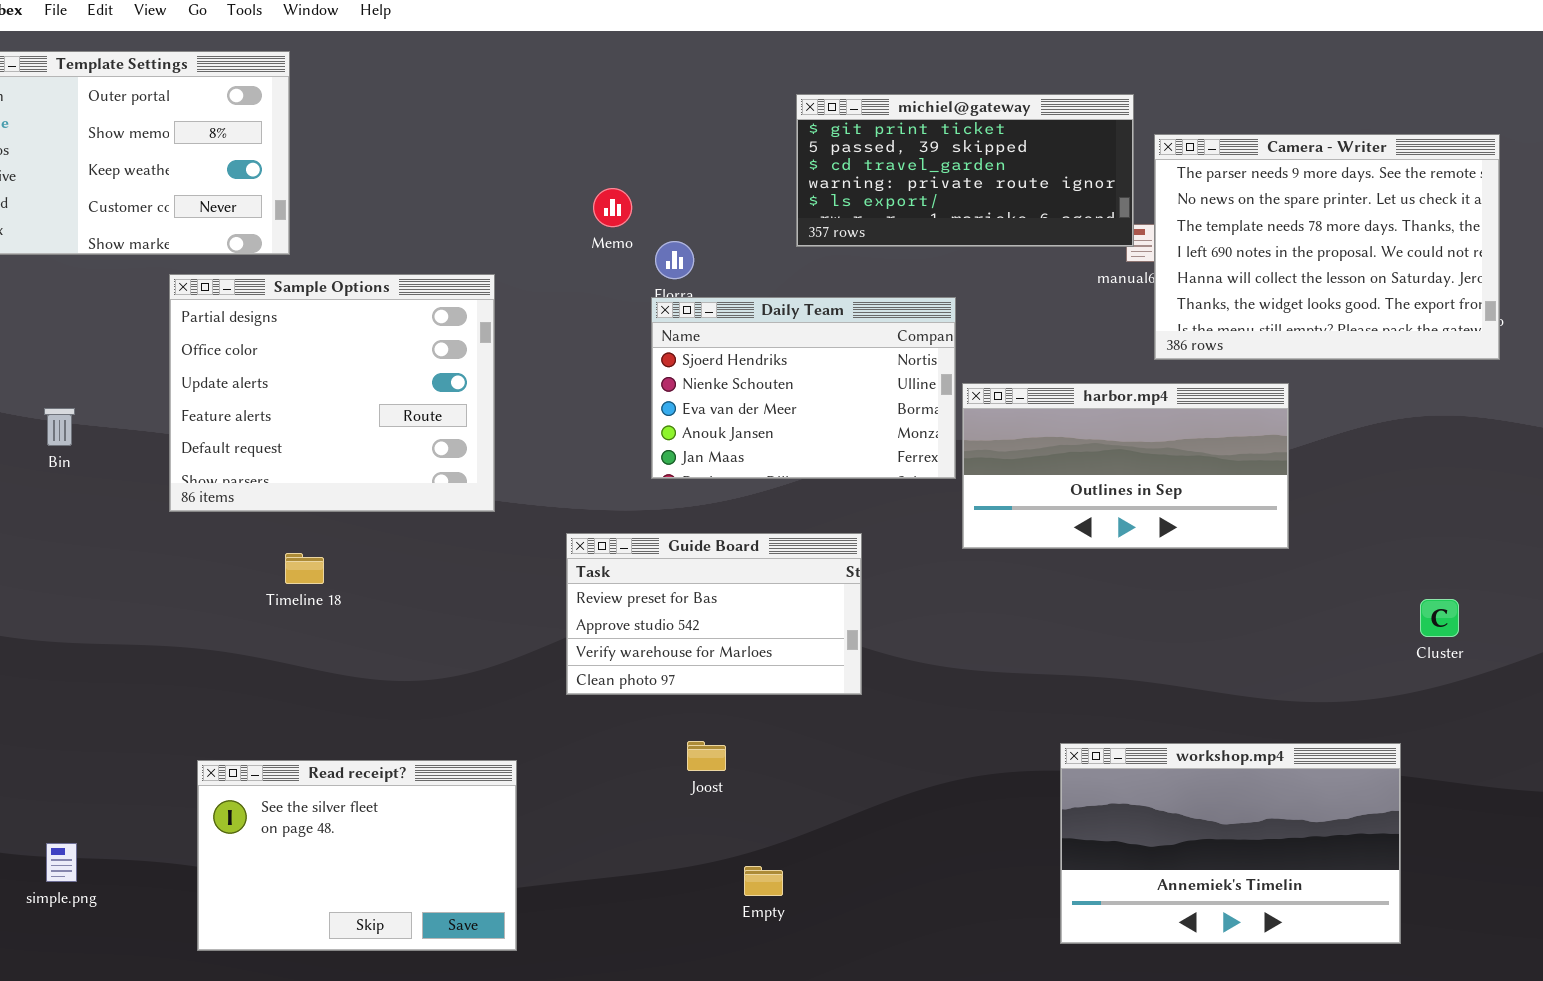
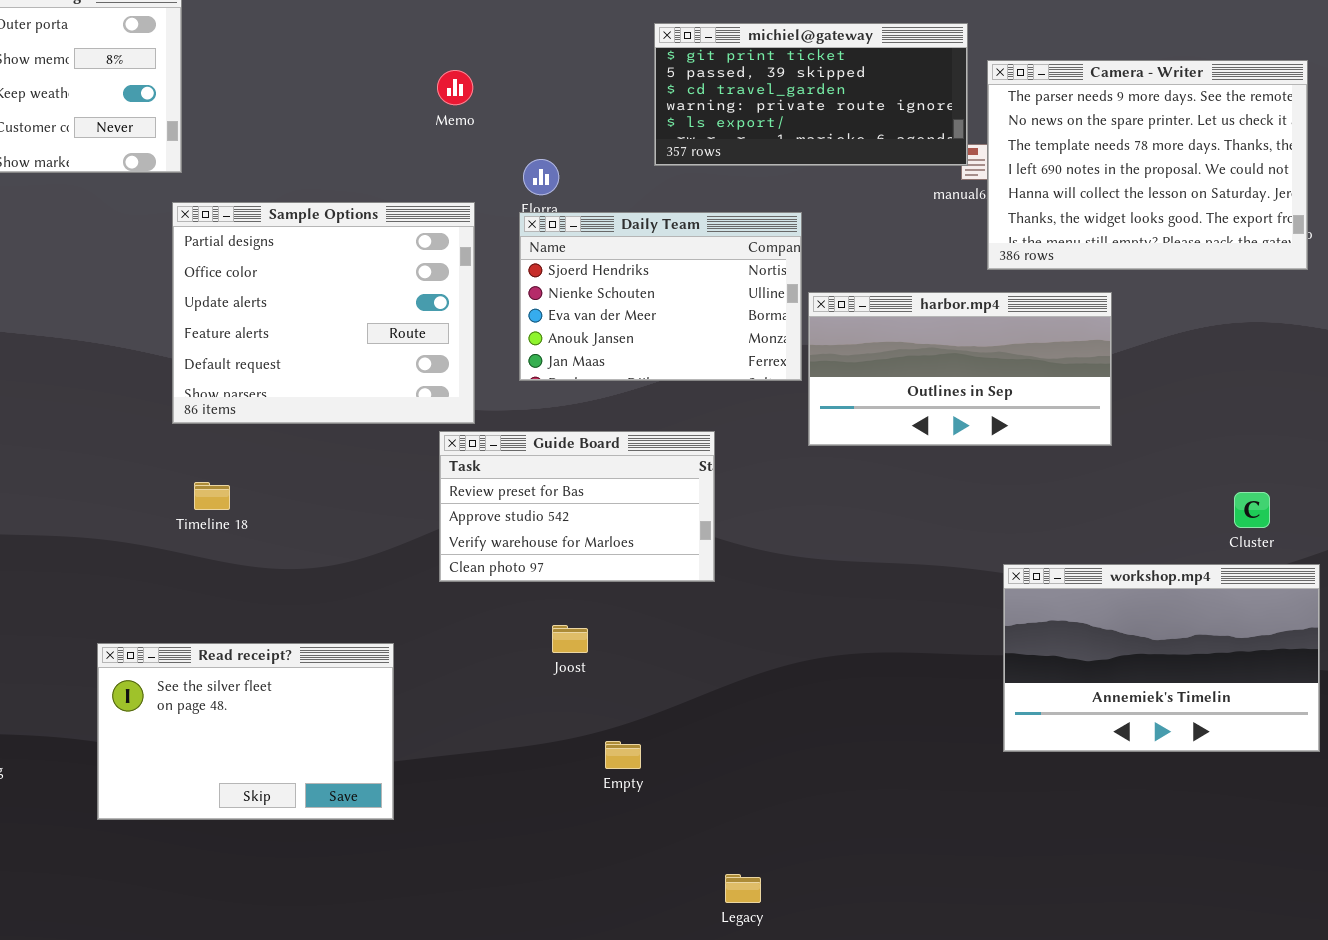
Memo: [593,188,632,227] -> [437,70,473,105], moved
Sample Options: [169,274,495,512] -> [172,202,475,424], moved
Timeline 18: [285,553,324,584] -> [194,482,230,510], moved
workshop.mp4: [1060,743,1401,944] -> [1003,564,1320,752], moved

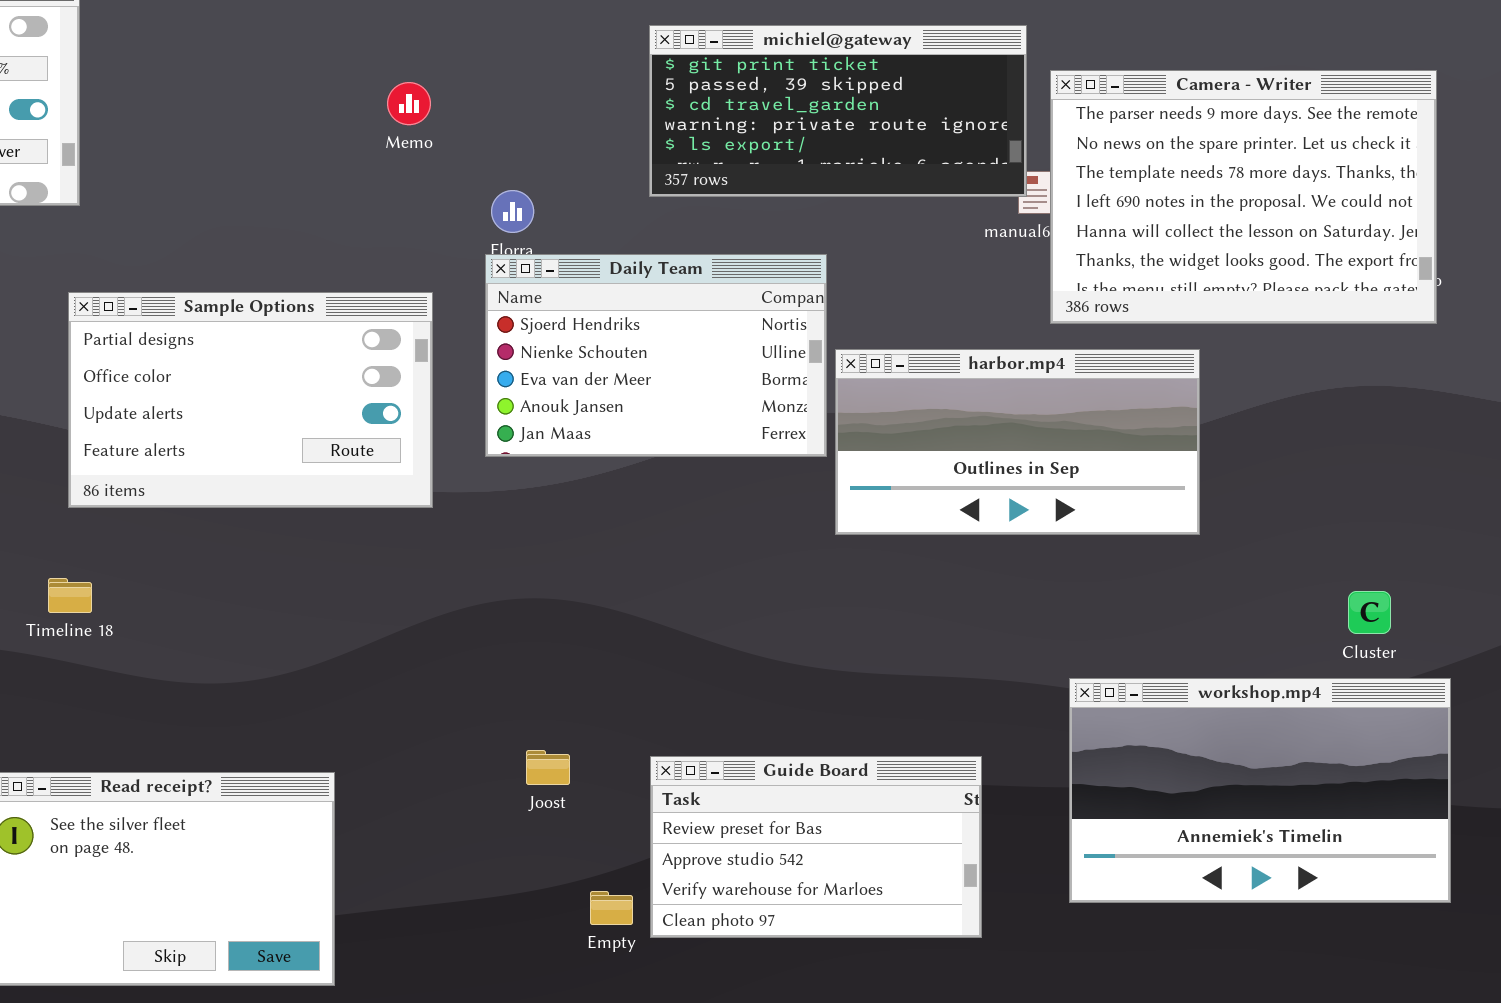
Sample Options: [172,202,475,424] -> [68,292,433,508], resized
Guide Board: [439,431,715,582] -> [650,756,982,938], moved
Timeline 18: [194,482,230,510] -> [48,578,92,613], moved

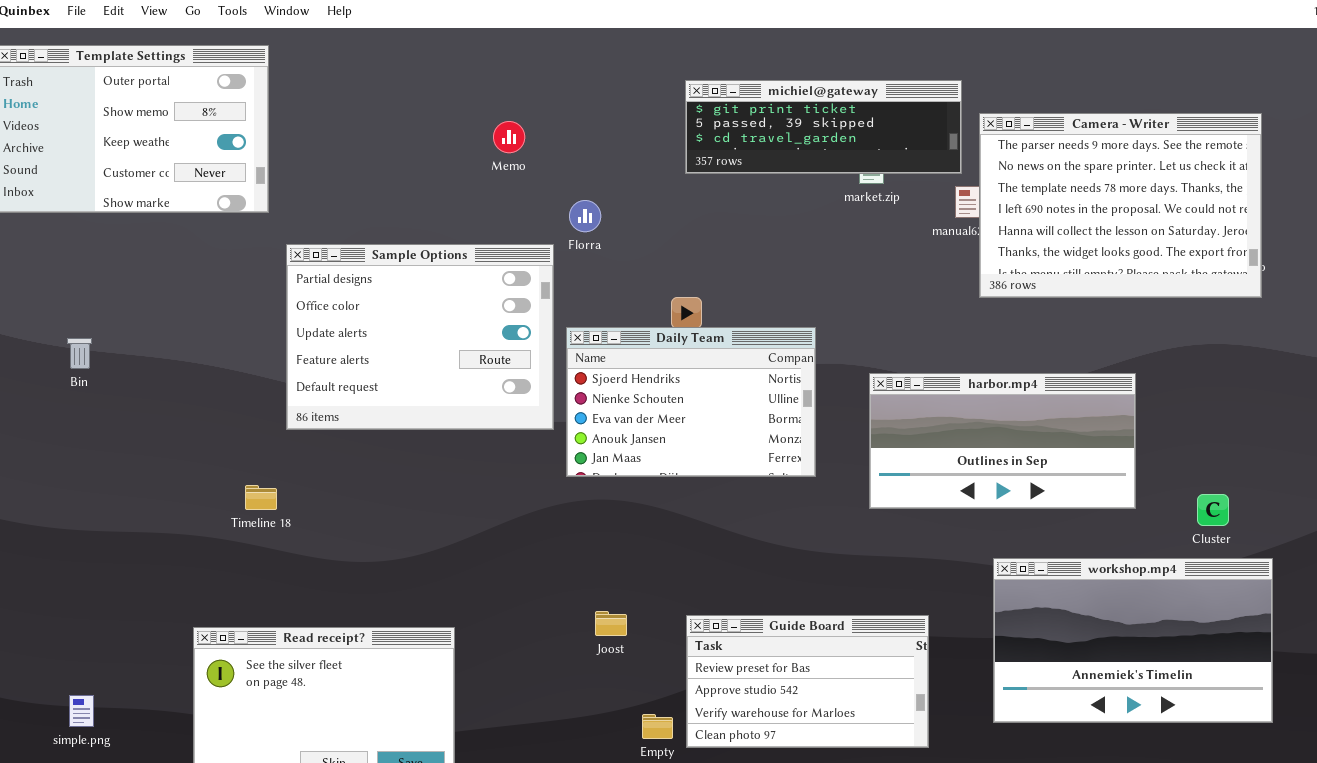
michiel@gateway: [649,25,1027,197] -> [685,80,962,174], resized
Daily Team: [485,254,827,457] -> [566,327,816,477], moved
Sample Options: [68,292,433,508] -> [286,244,554,430], moved, resized
harbor.mp4: [835,349,1200,535] -> [869,373,1136,509], moved

